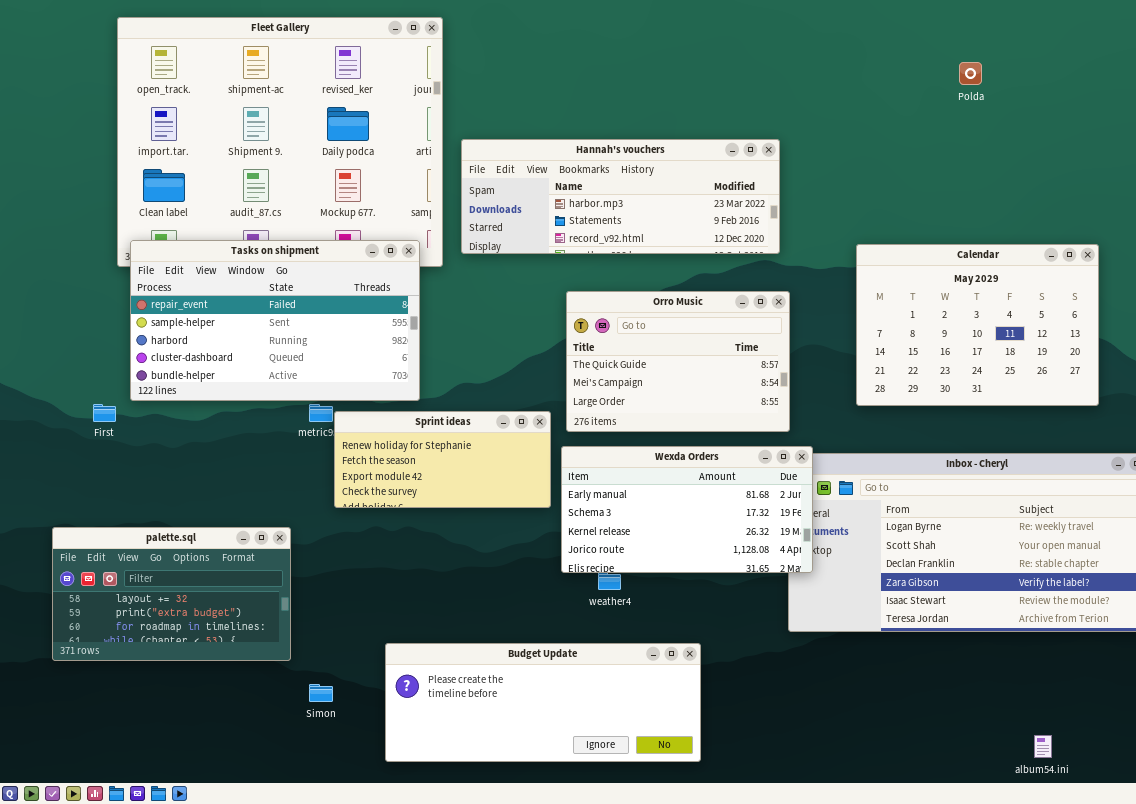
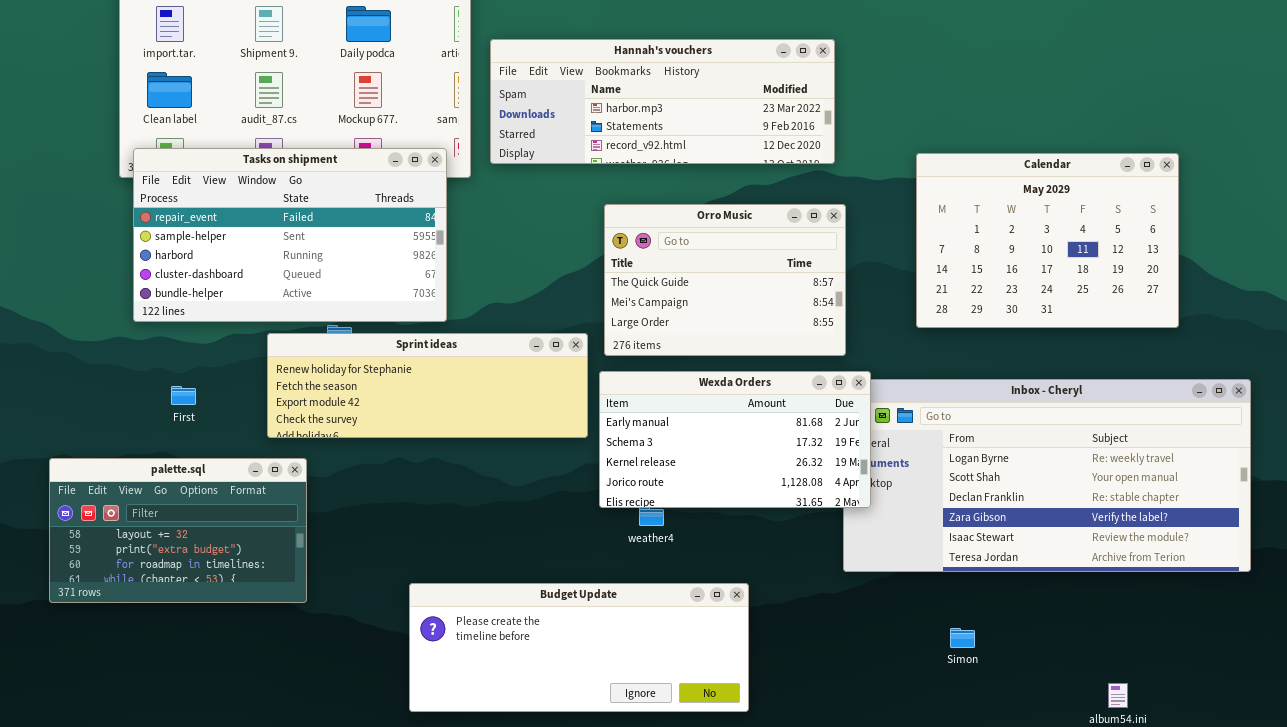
First: [93,404,116,422] -> [171,386,196,405], moved
Sprint ideas: [334,411,551,508] -> [267,333,588,438], resized
Simon: [309,684,333,702] -> [950,628,975,648], moved

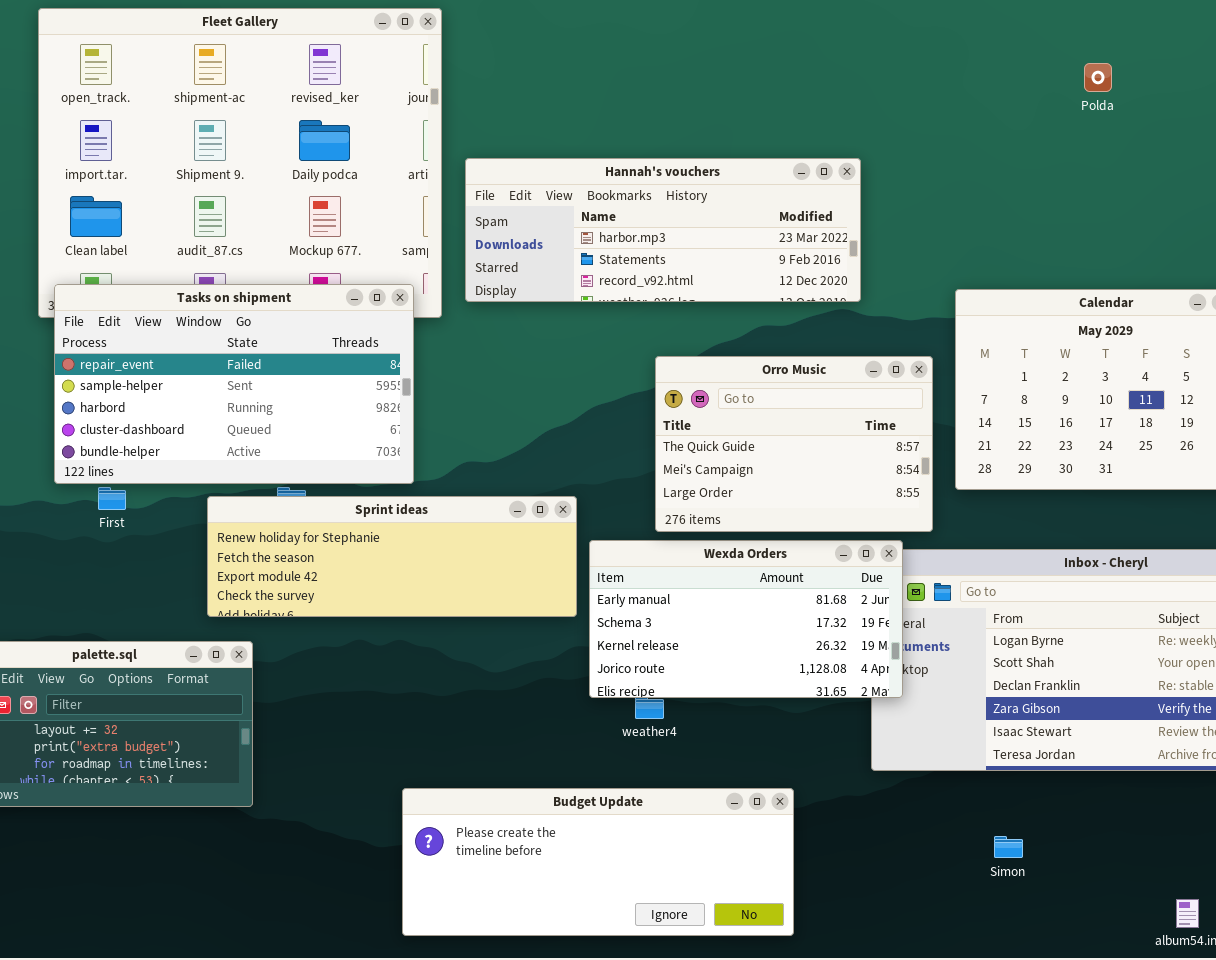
Orro Music: [604,204,846,356] -> [655,356,933,532], moved
First: [171,386,196,405] -> [98,487,126,510], moved
Budget Update: [409,583,749,712] -> [402,788,794,936], moved

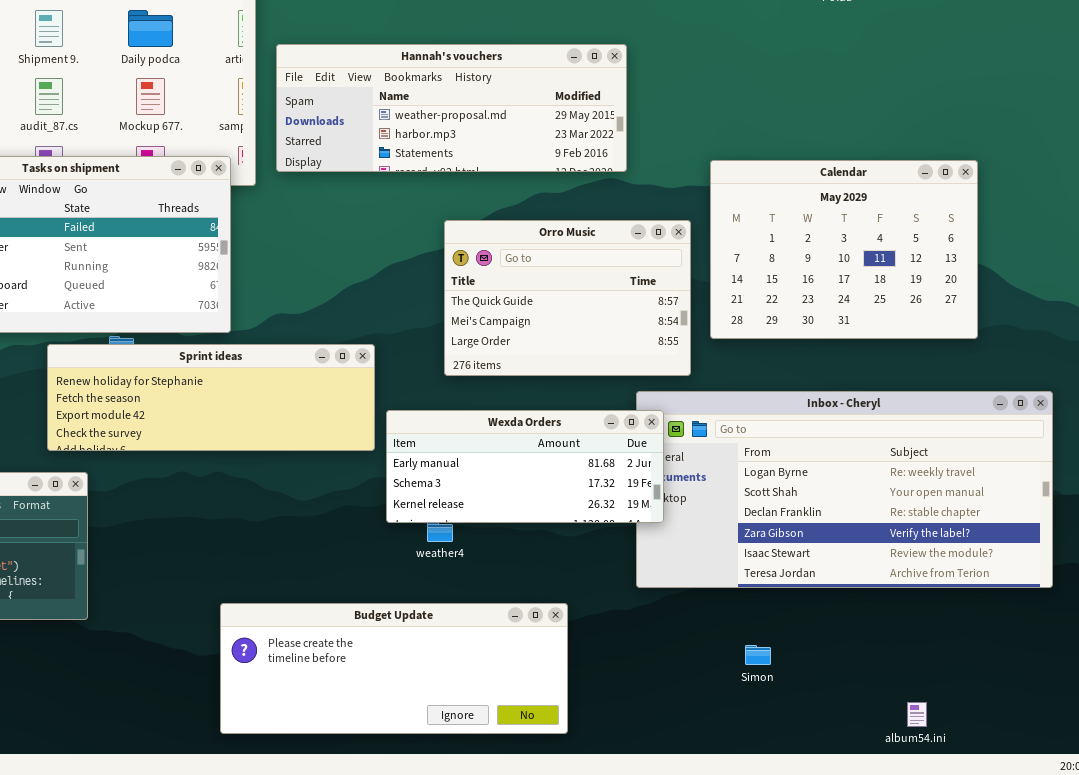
Hannah's vouchers: [465,158,861,302] -> [276,44,627,172], scrolled up 1 row
Wexda Orders: [589,540,903,698] -> [386,410,664,523], resized

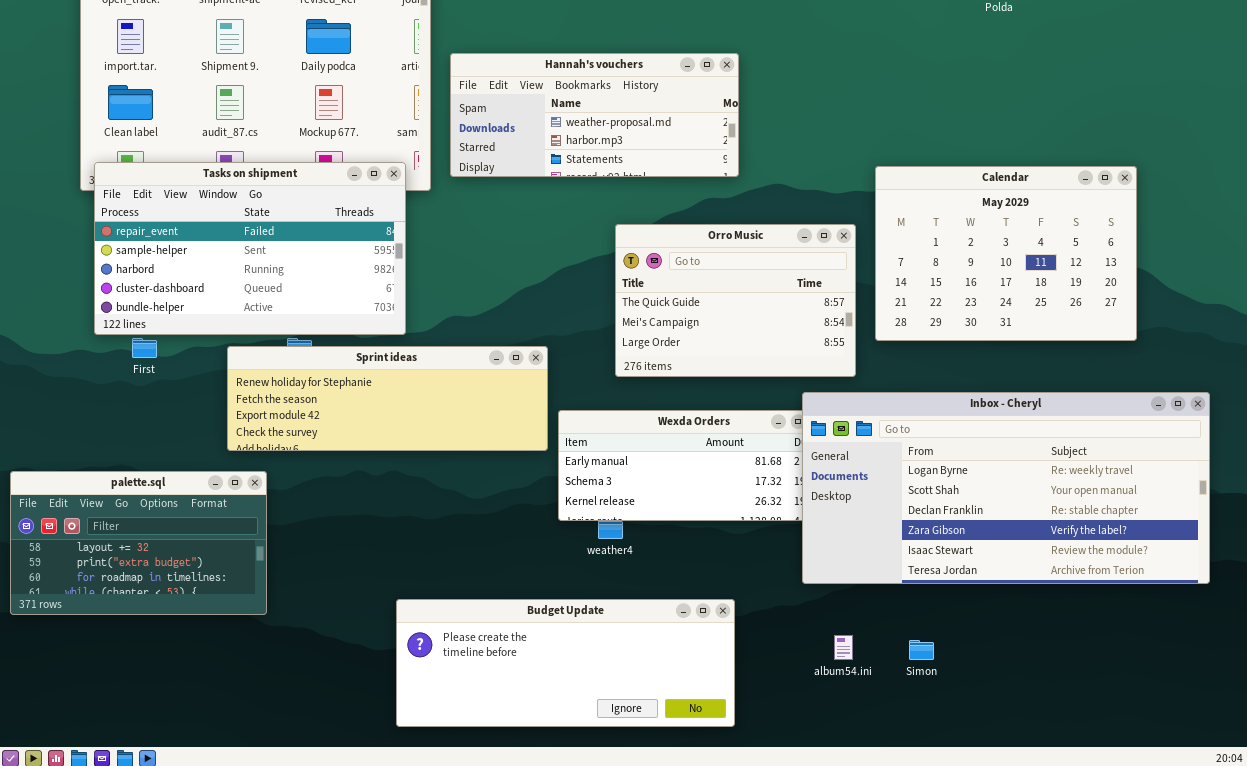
Hannah's vouchers: [276,44,627,172] -> [450,53,739,177], resized
Inbox - Cheryl: [636,391,1053,588] -> [802,392,1210,584], raised
album54.ini: [907,702,927,727] -> [834,635,853,660], moved

